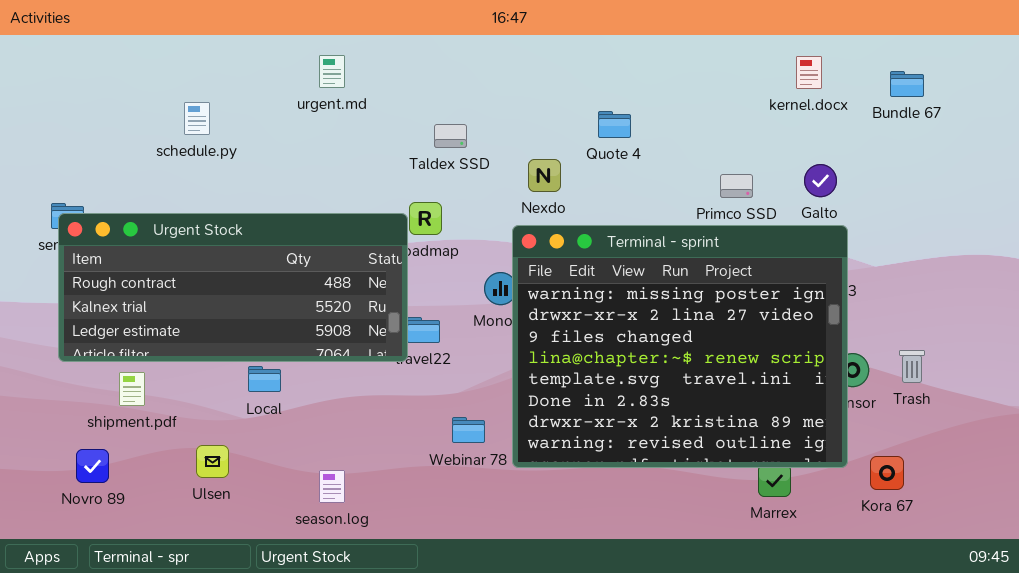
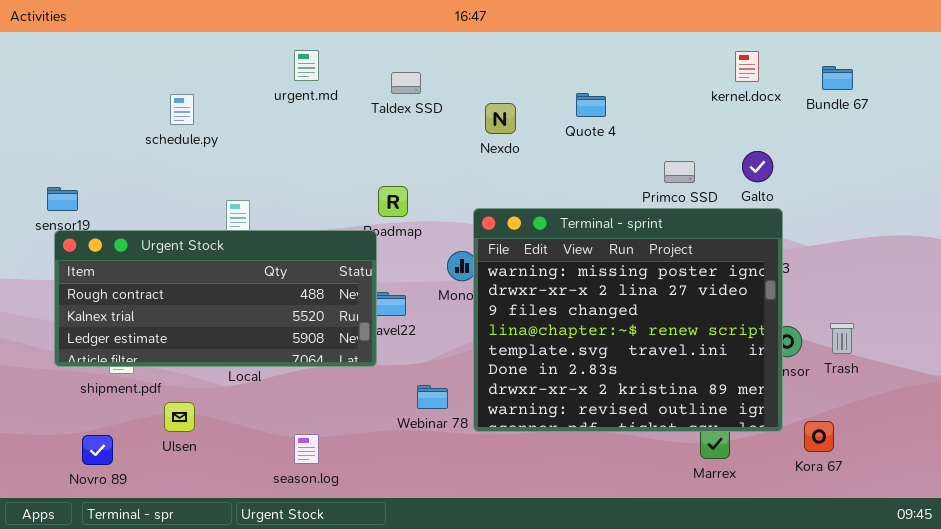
Quote 4: [598,111,631,138] -> [576,93,606,117], moved
Taldex SSD: [434,124,467,148] -> [391,72,421,94], moved
Nexdo: [528,159,561,192] -> [485,103,516,134], moved
Urgent Stock: [58,213,408,362] -> [54,230,377,367], moved
Ulsen: [196,445,229,478] -> [164,402,195,432], moved
Novro 89: [76,449,109,483] -> [82,435,113,465], moved

